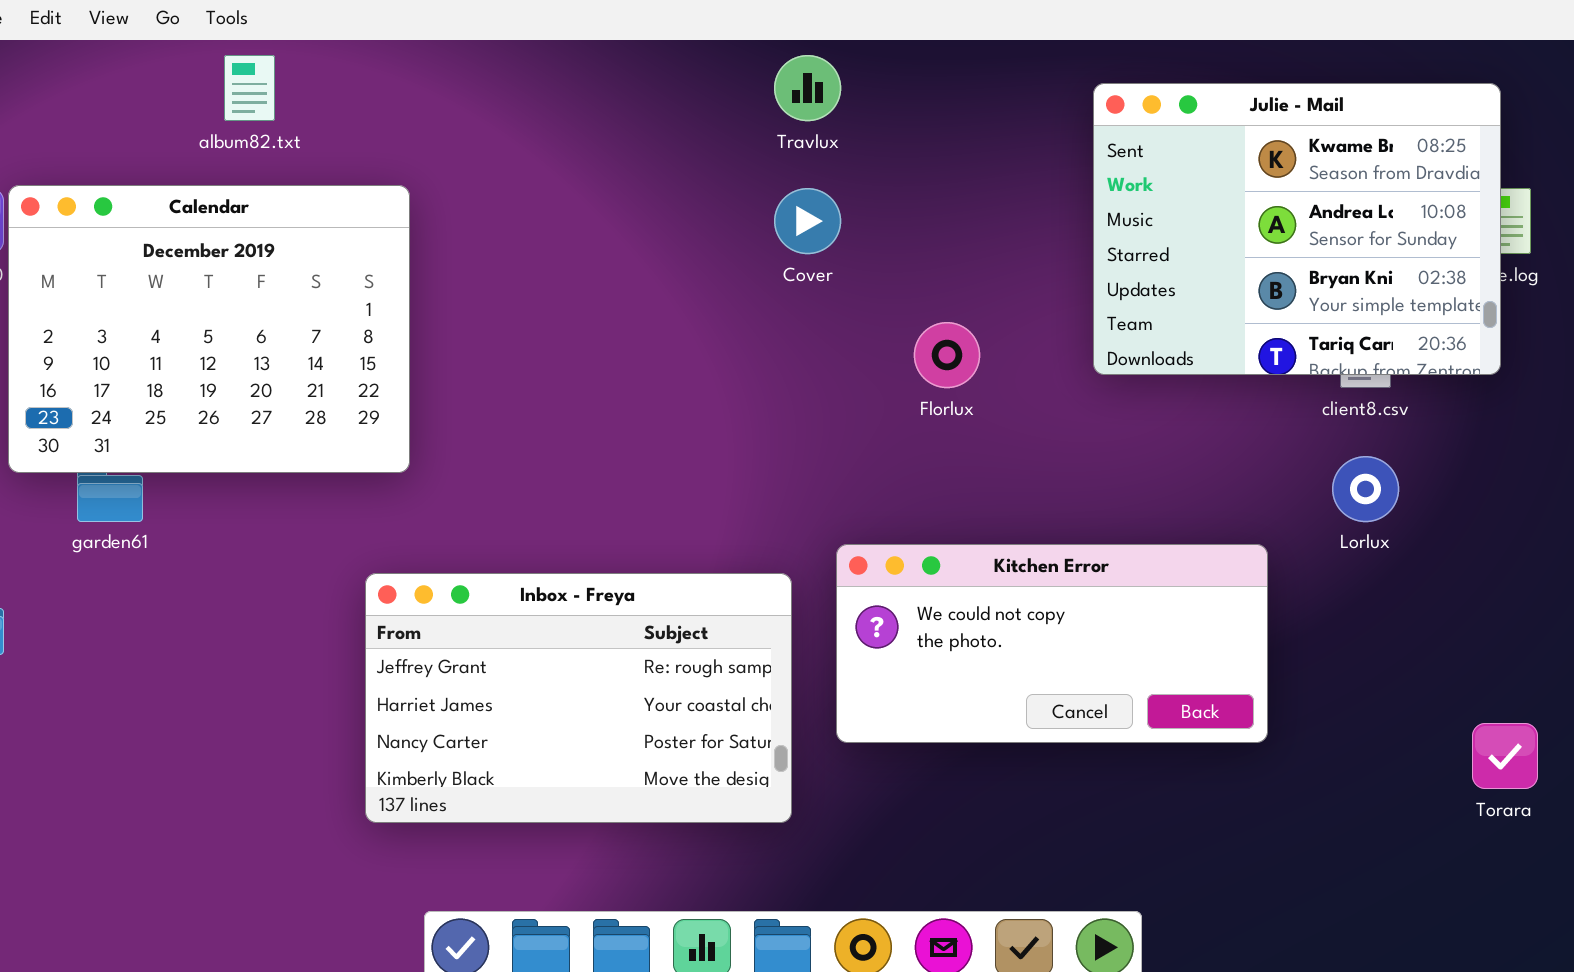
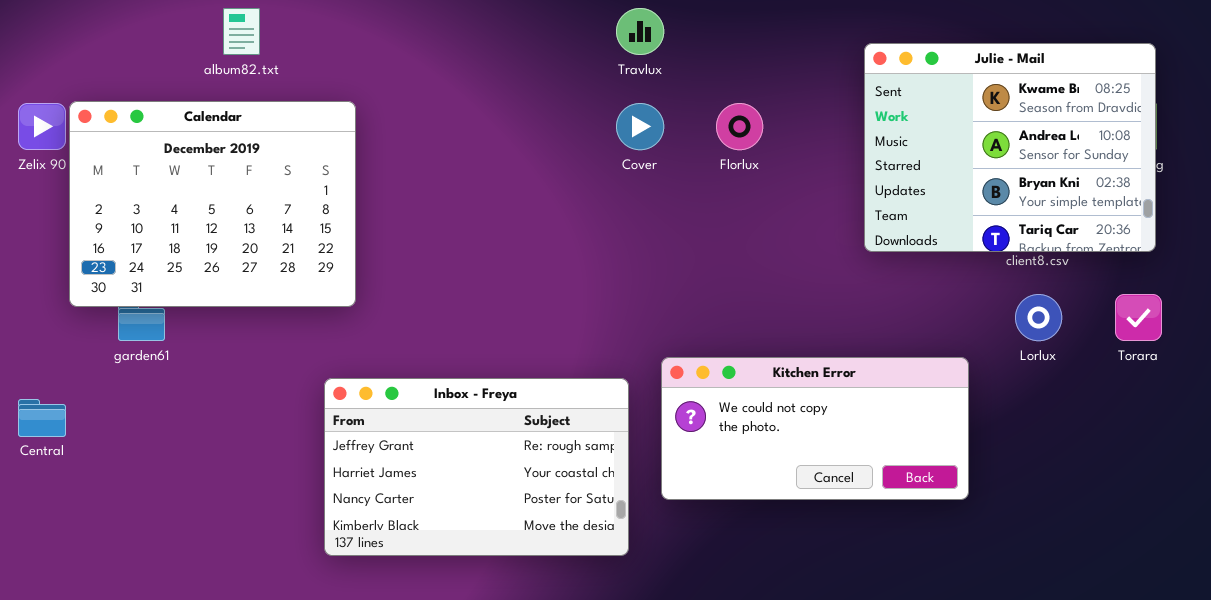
Julie - Mail: [1093,83,1501,375] -> [864,43,1156,252], moved
Florlux: [914,322,980,388] -> [716,103,763,150], moved
Torara: [1472,723,1538,789] -> [1115,294,1162,341], moved

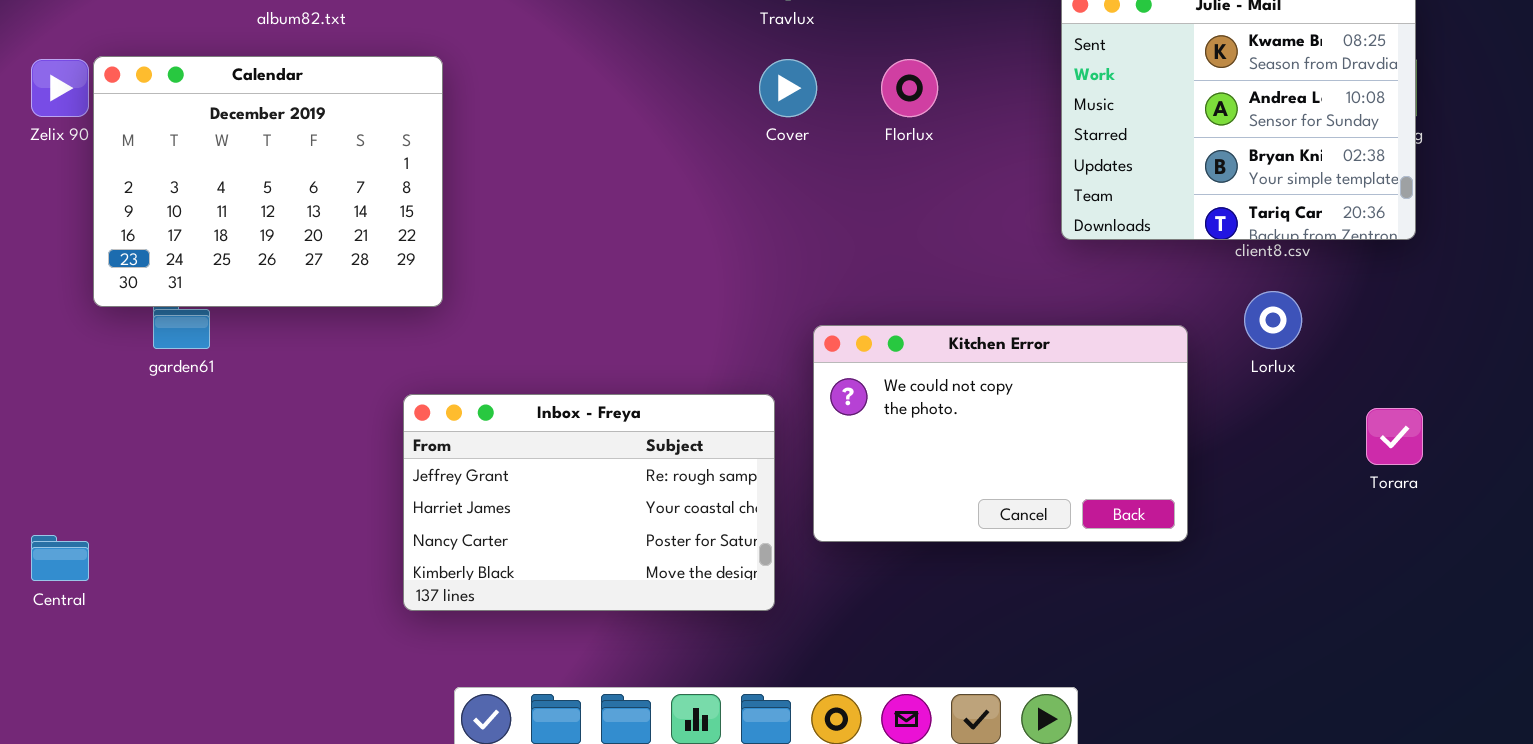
Torara: [1115,294,1162,341] -> [1366,408,1423,465], moved
Kitchen Error: [661,357,969,500] -> [813,325,1188,542], resized
Central: [18,399,66,437] -> [31,535,89,581], moved

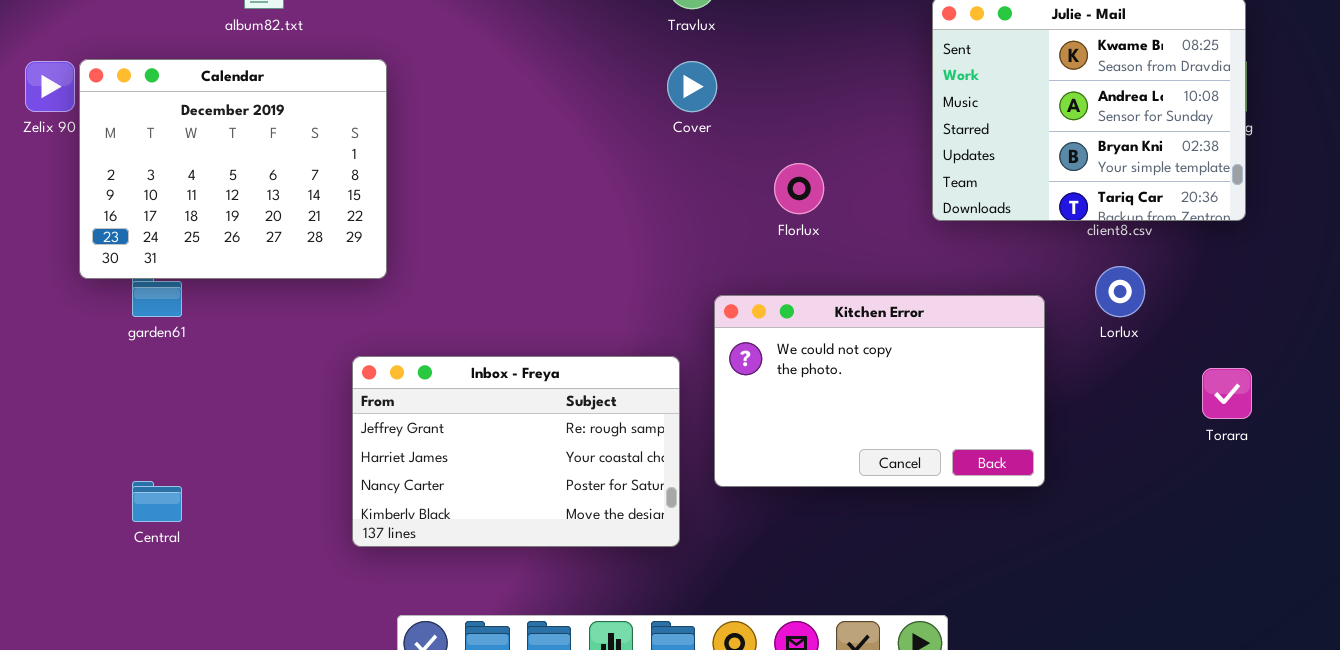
Florlux: [881,59,938,117] -> [774,163,824,214], moved
Central: [31,535,89,581] -> [132,481,182,522], moved

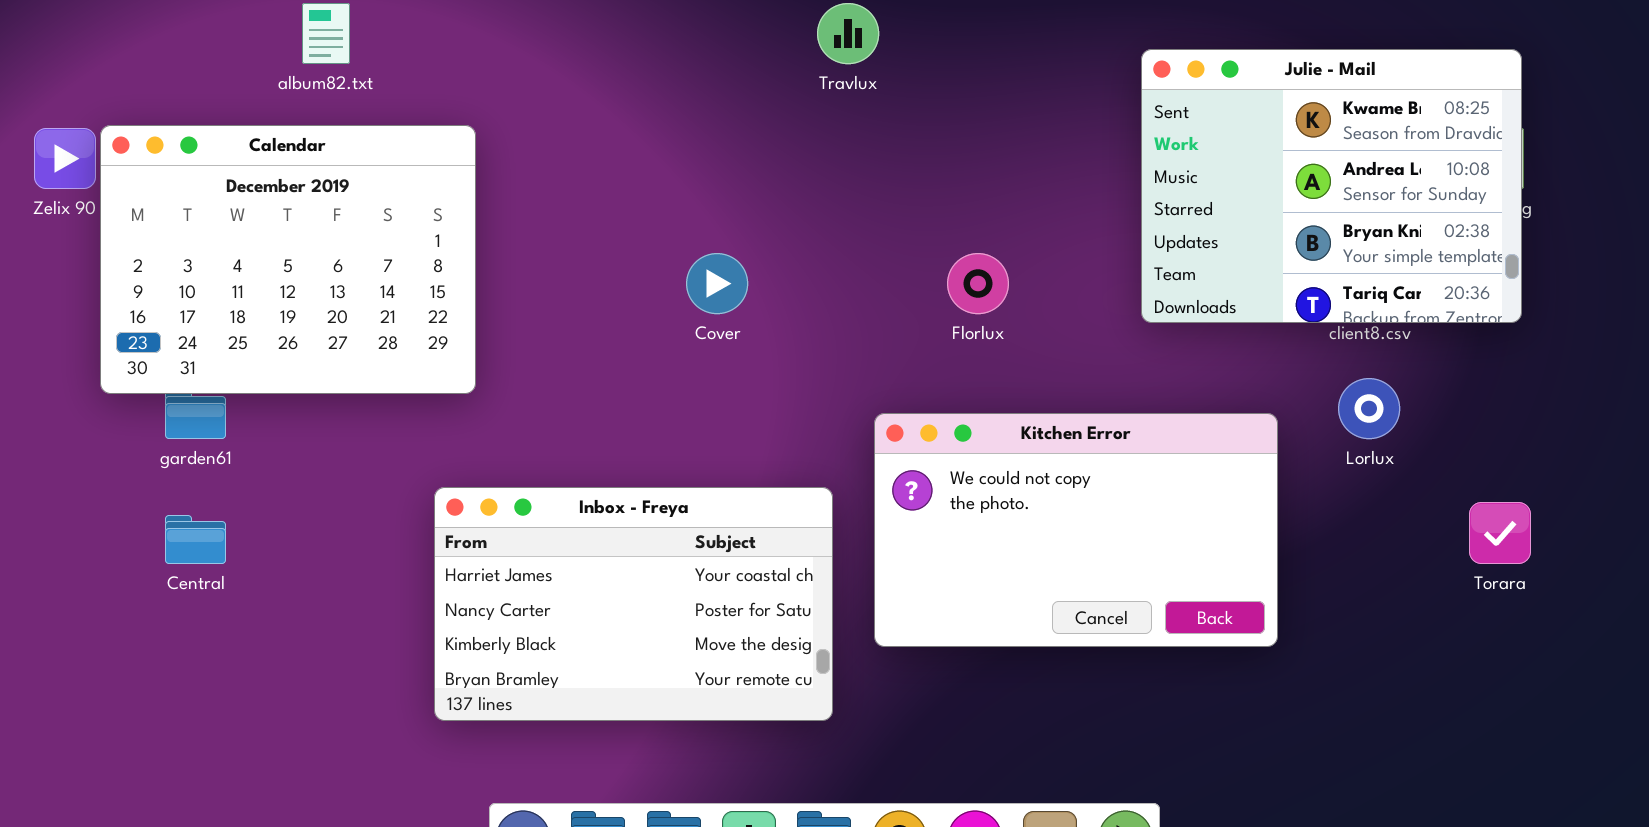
Cover: [667,61,717,112] -> [686,253,748,314], moved
Inbox - Freya: [352,356,680,547] -> [434,487,833,721], scrolled down 1 row
Central: [132,481,182,522] -> [165,515,226,564], moved

